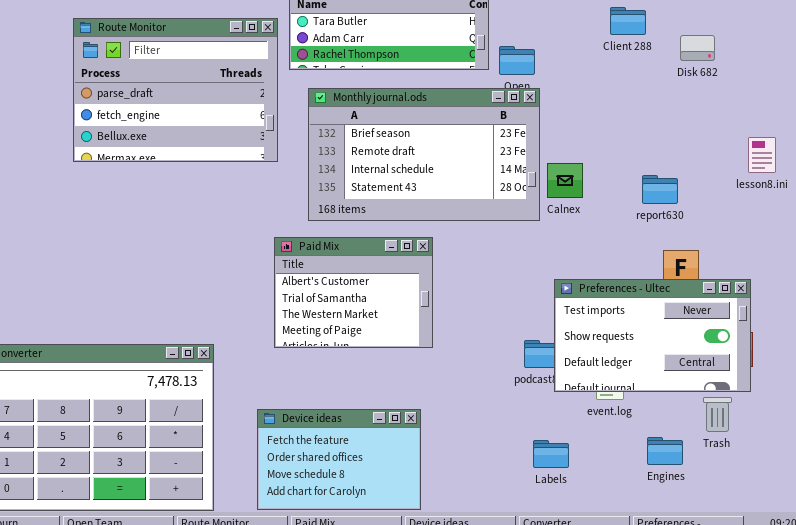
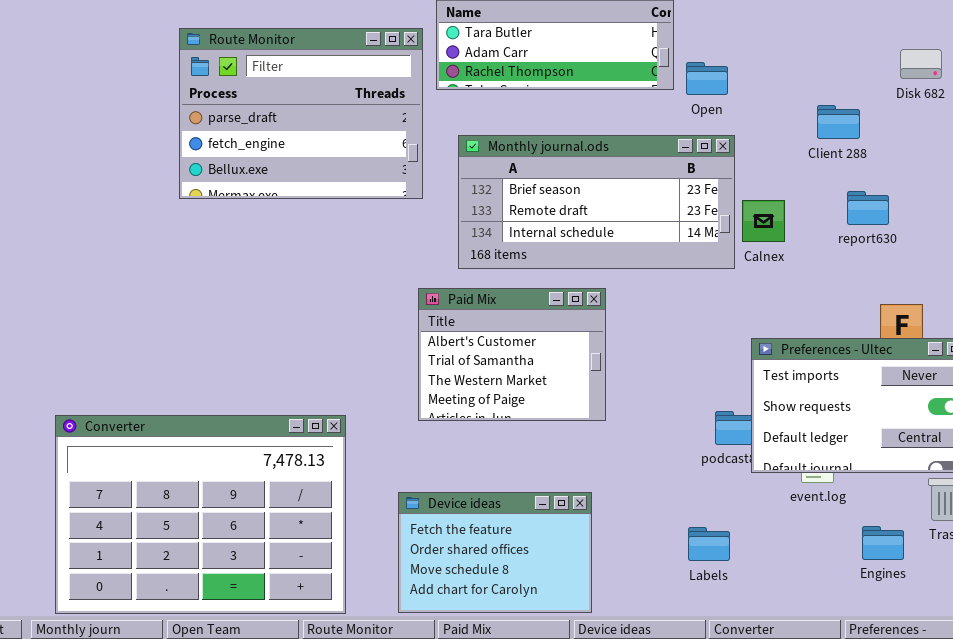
Client 288: [610,7,646,35] -> [817,105,860,139], moved
Monthly journal.ods: [308,88,540,221] -> [458,135,735,269], resized
report630: [642,175,678,204] -> [847,191,889,225], moved
Labels: [533,440,569,468] -> [688,527,730,561], moved

